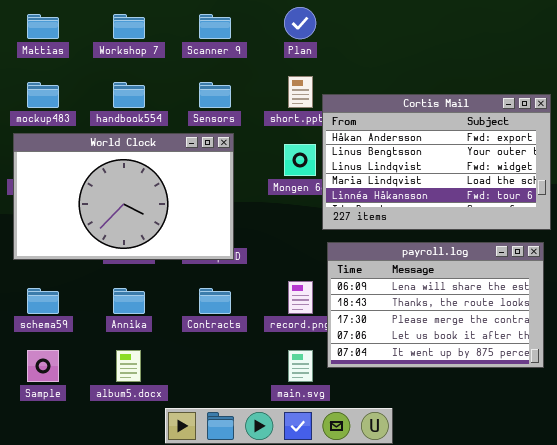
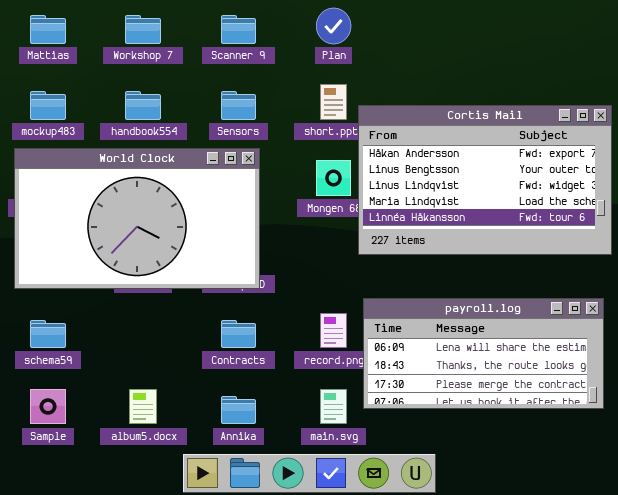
payroll.log: [327,242,544,368] -> [363,298,604,409], resized
Annika: [113,288,145,314] -> [221,396,256,424], moved

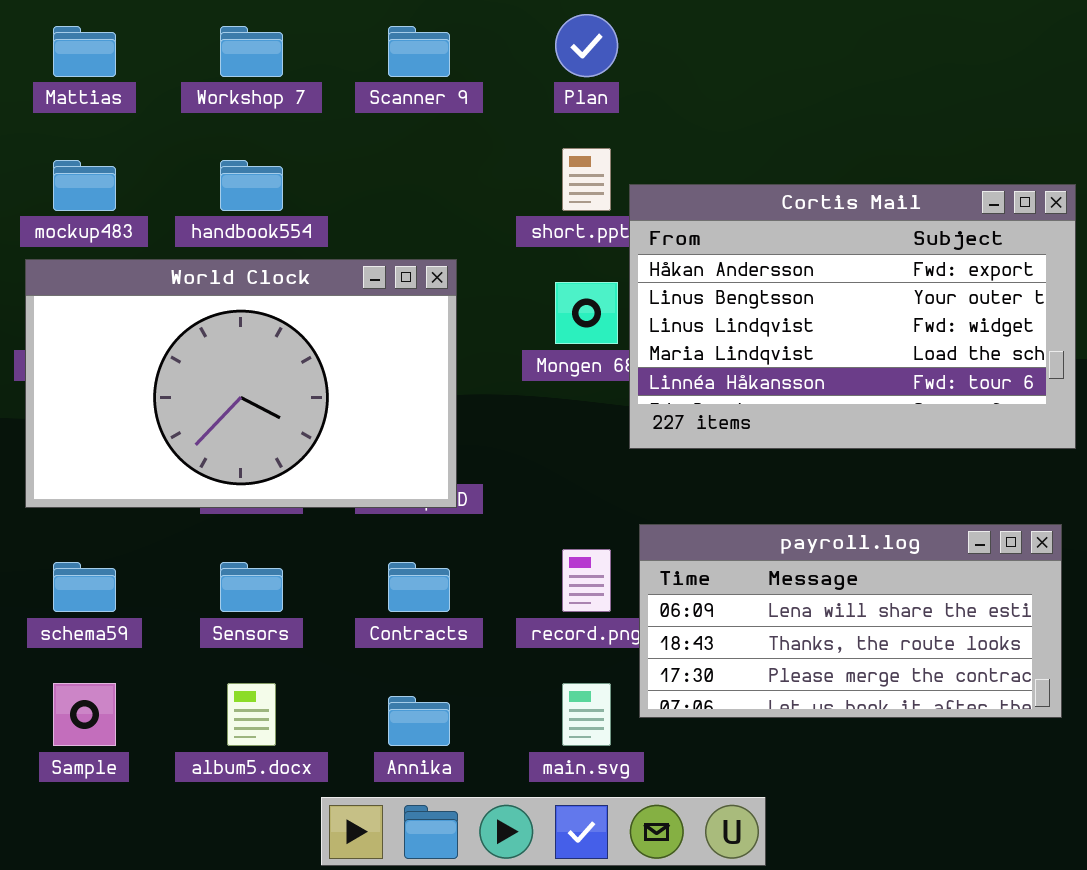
Sensors: [221,91,256,120] -> [220,562,283,612], moved

